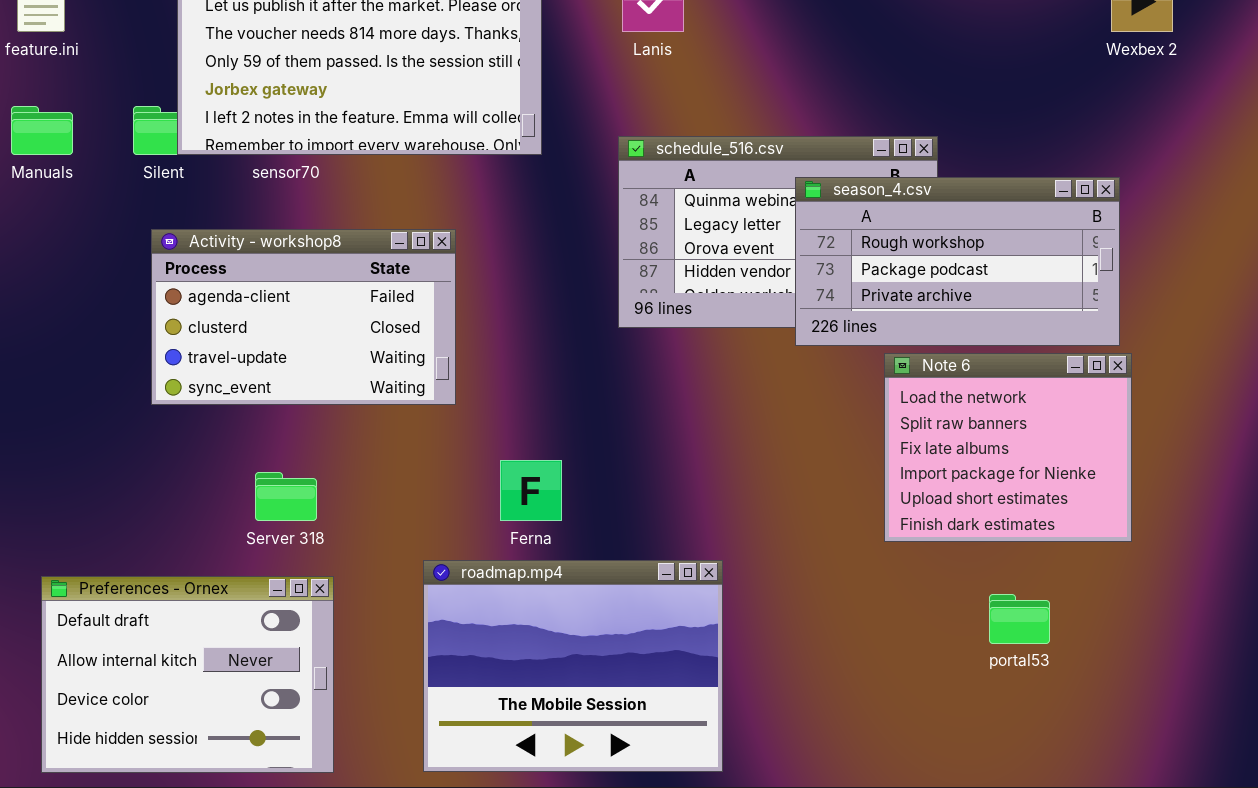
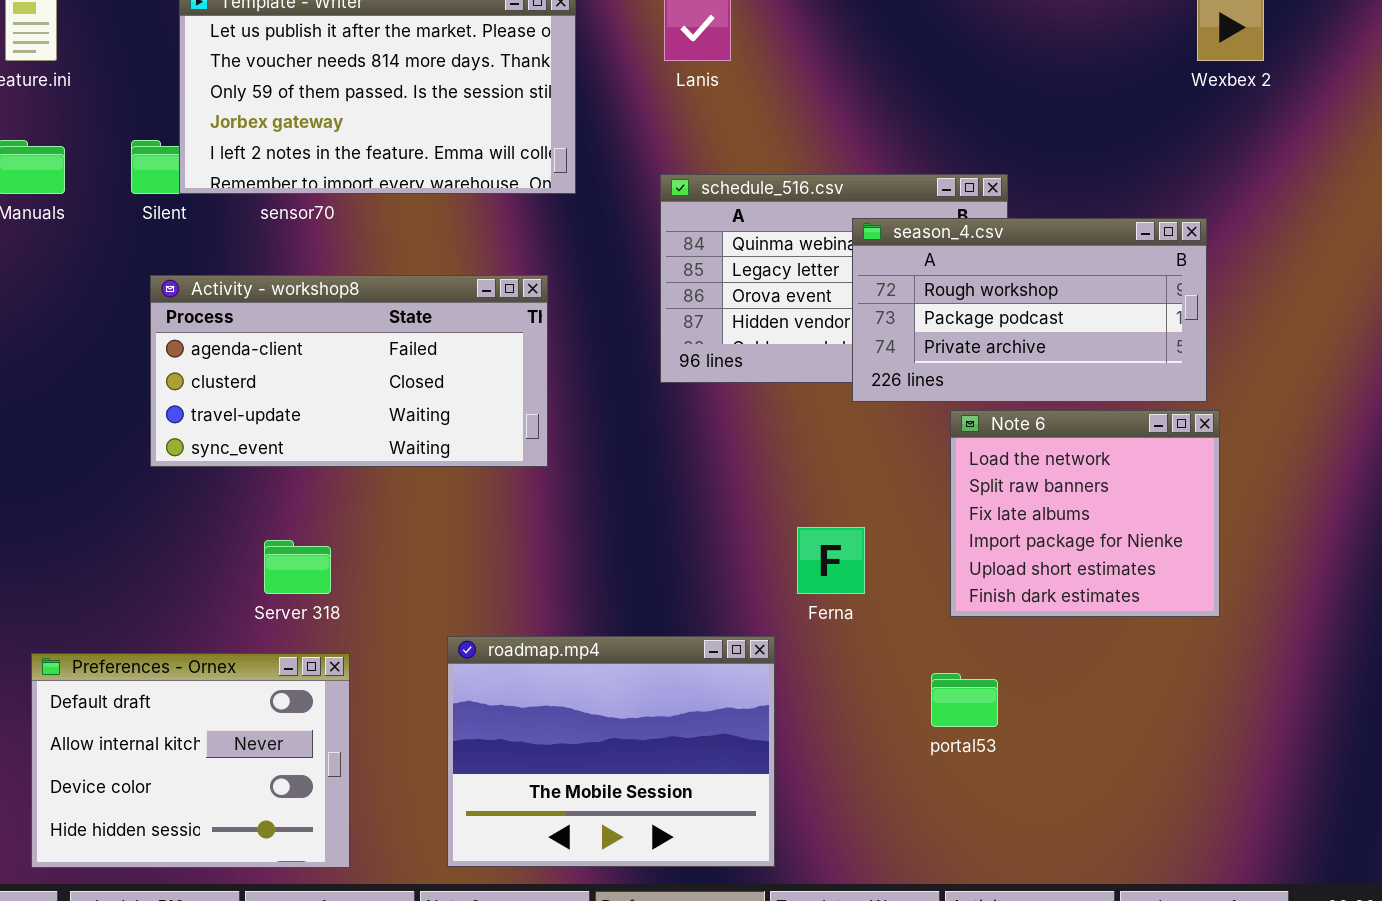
Activity - workshop8: [151,229,456,405] -> [150,275,548,467], resized
Ferna: [500,460,562,521] -> [797,527,865,594], moved
portal53: [989,594,1050,644] -> [931,673,998,727], moved

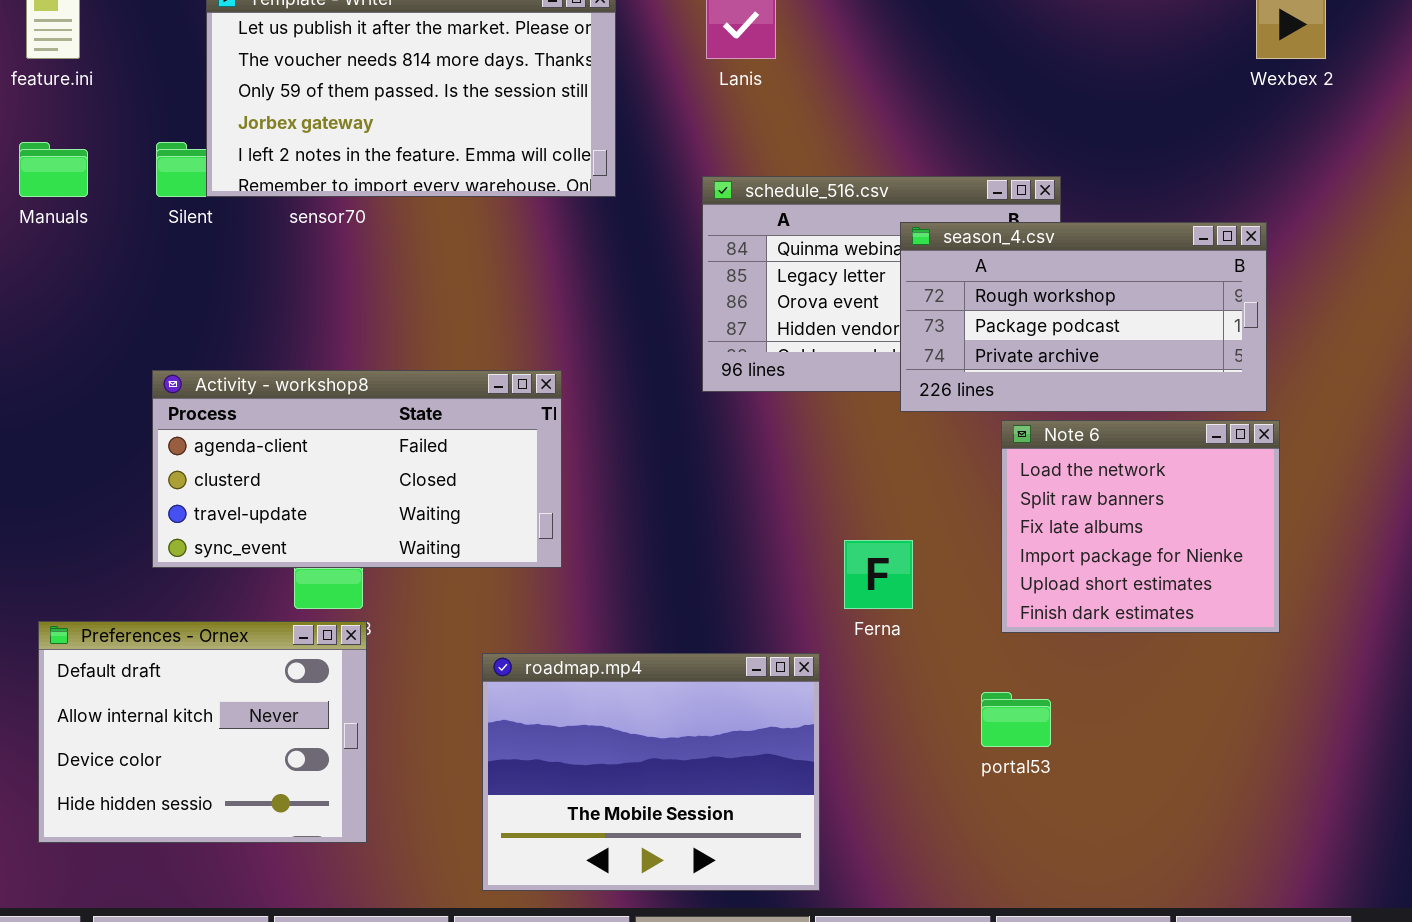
Activity - workshop8: [150,275,548,467] -> [152,370,562,568], moved
Preferences - Ornex: [31,653,350,868] -> [38,621,367,843], moved

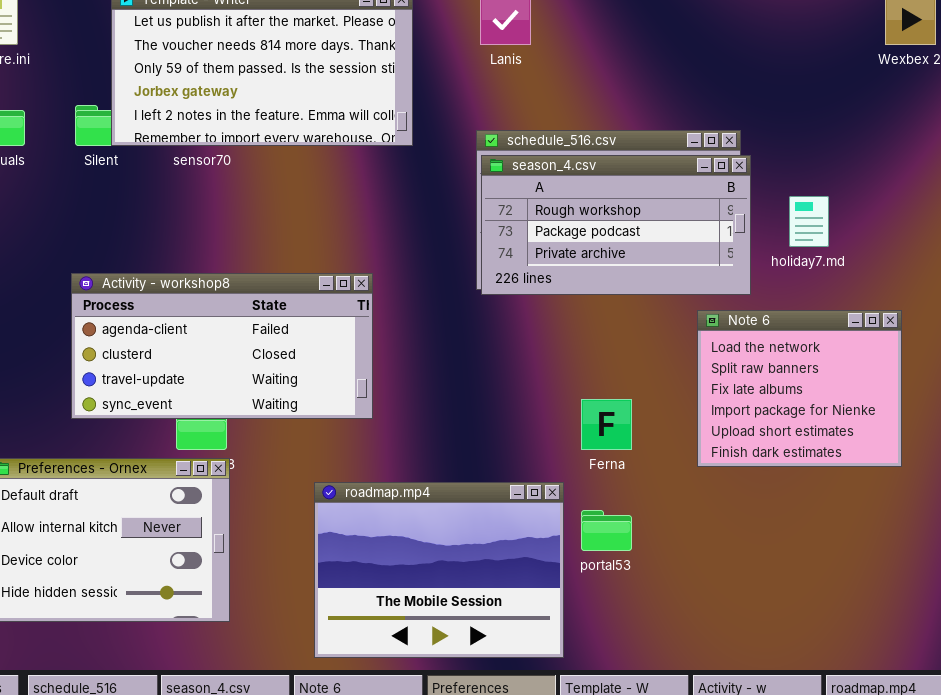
season_4.csv: [900,222,1267,412] -> [481,155,751,295], moved
portal53: [981,692,1051,747] -> [581,510,632,551], moved

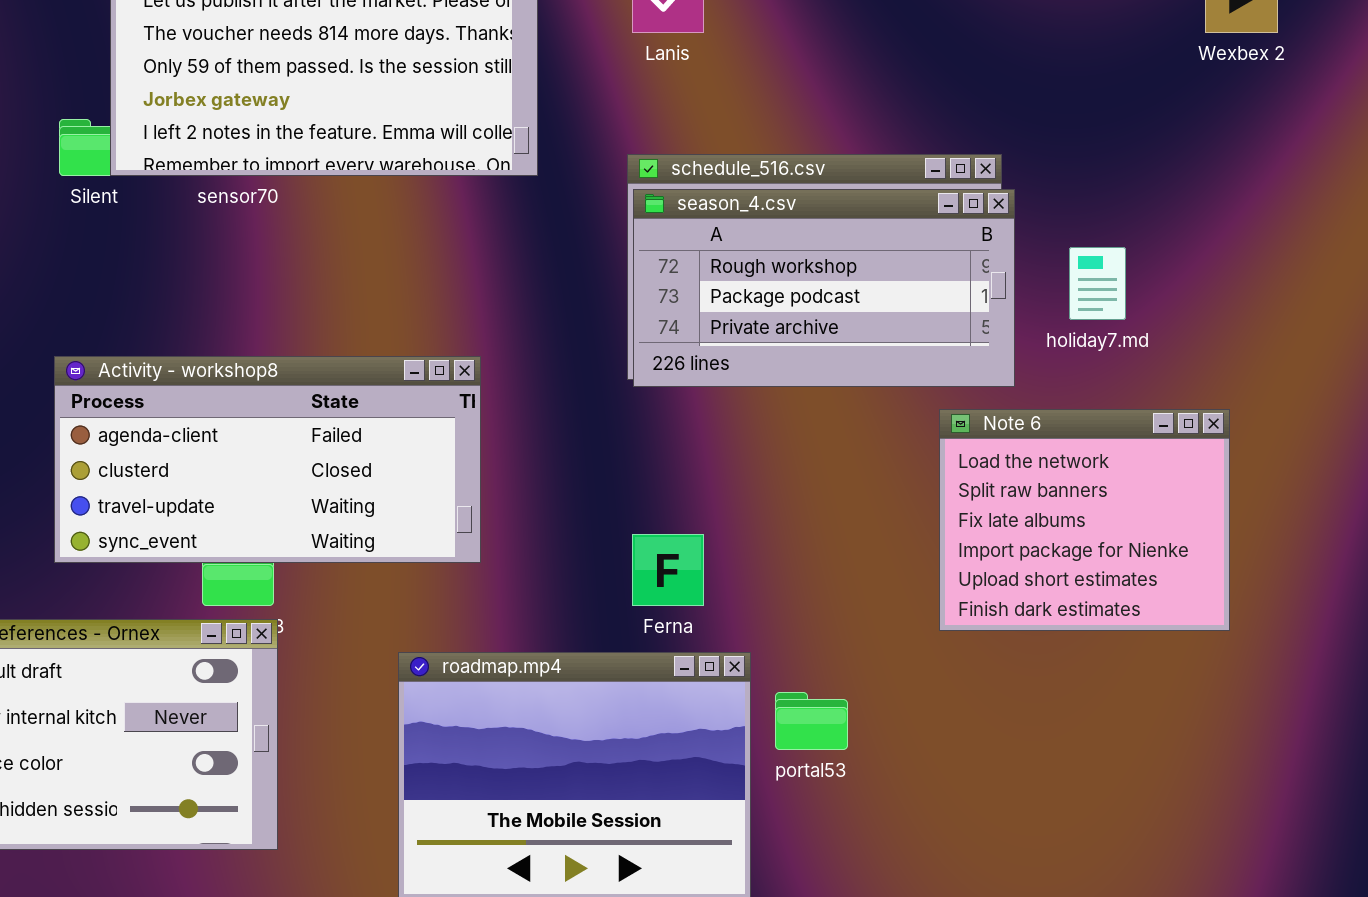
Ferna: [581,399,632,450] -> [632,534,704,606], moved

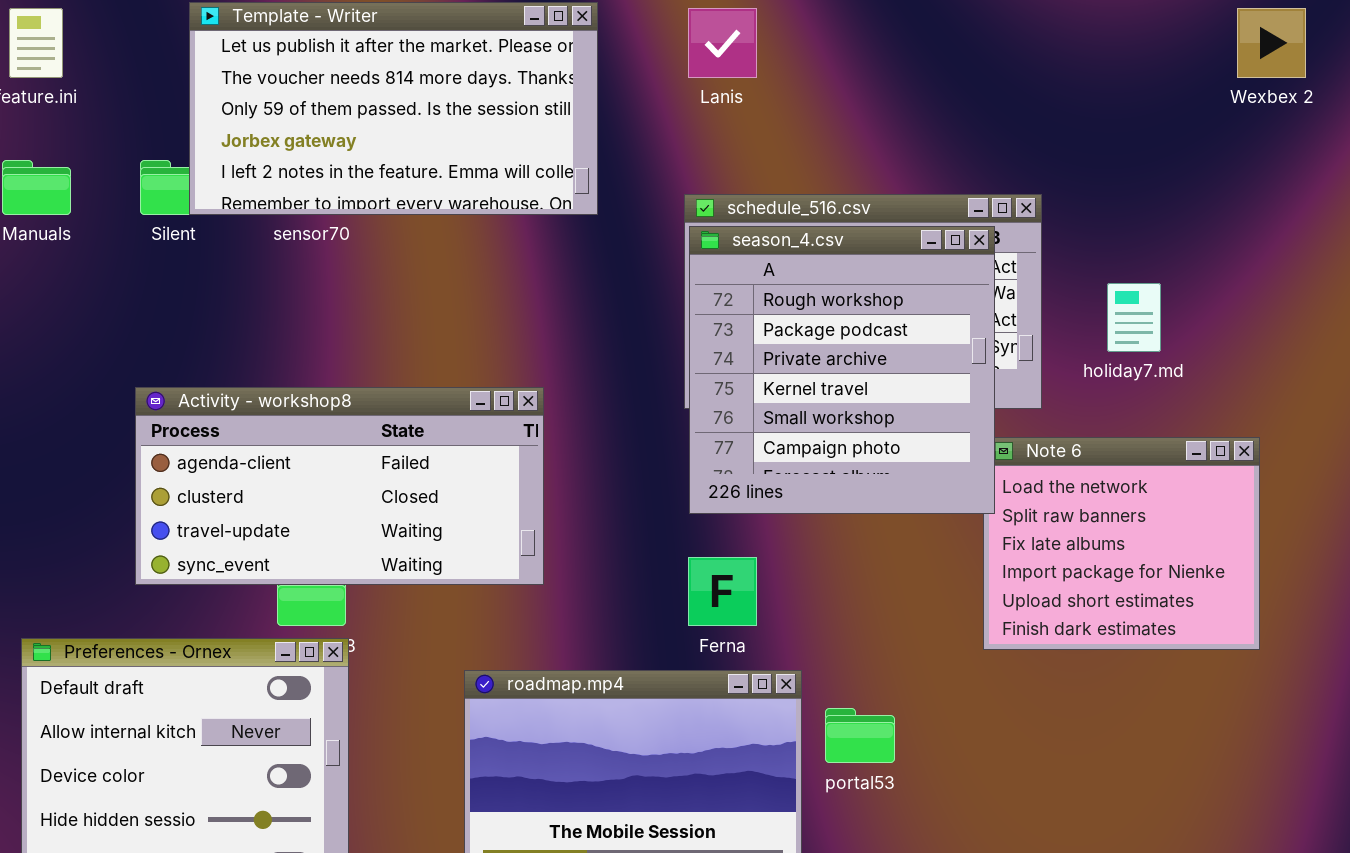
season_4.csv: [633,189,1015,387] -> [689,226,995,514], resized

